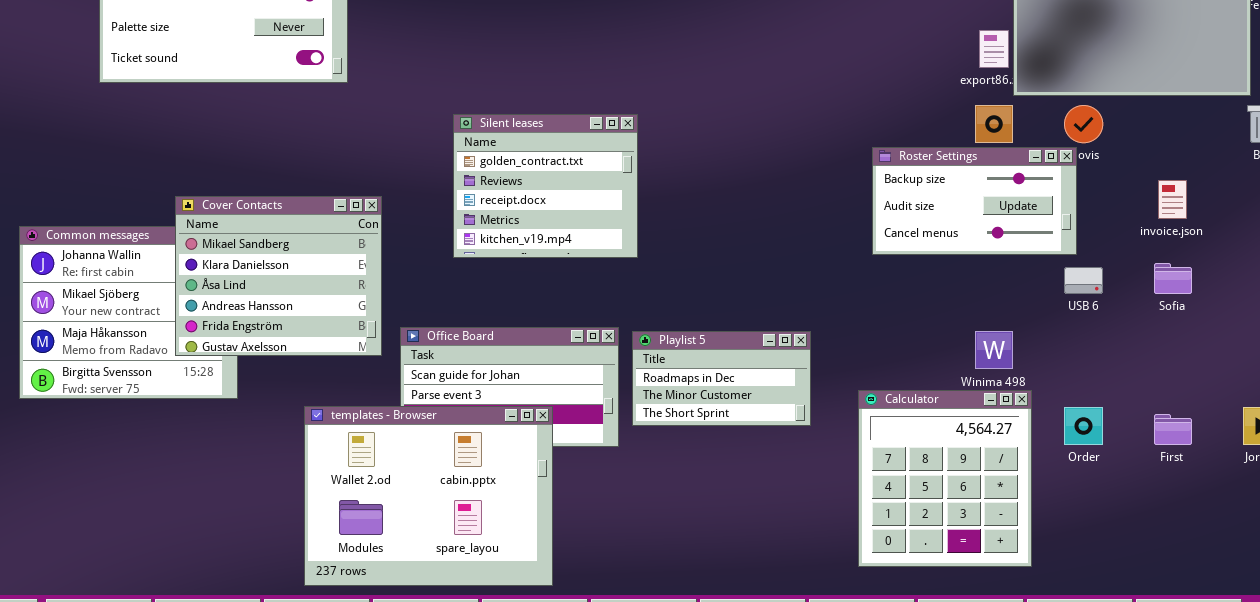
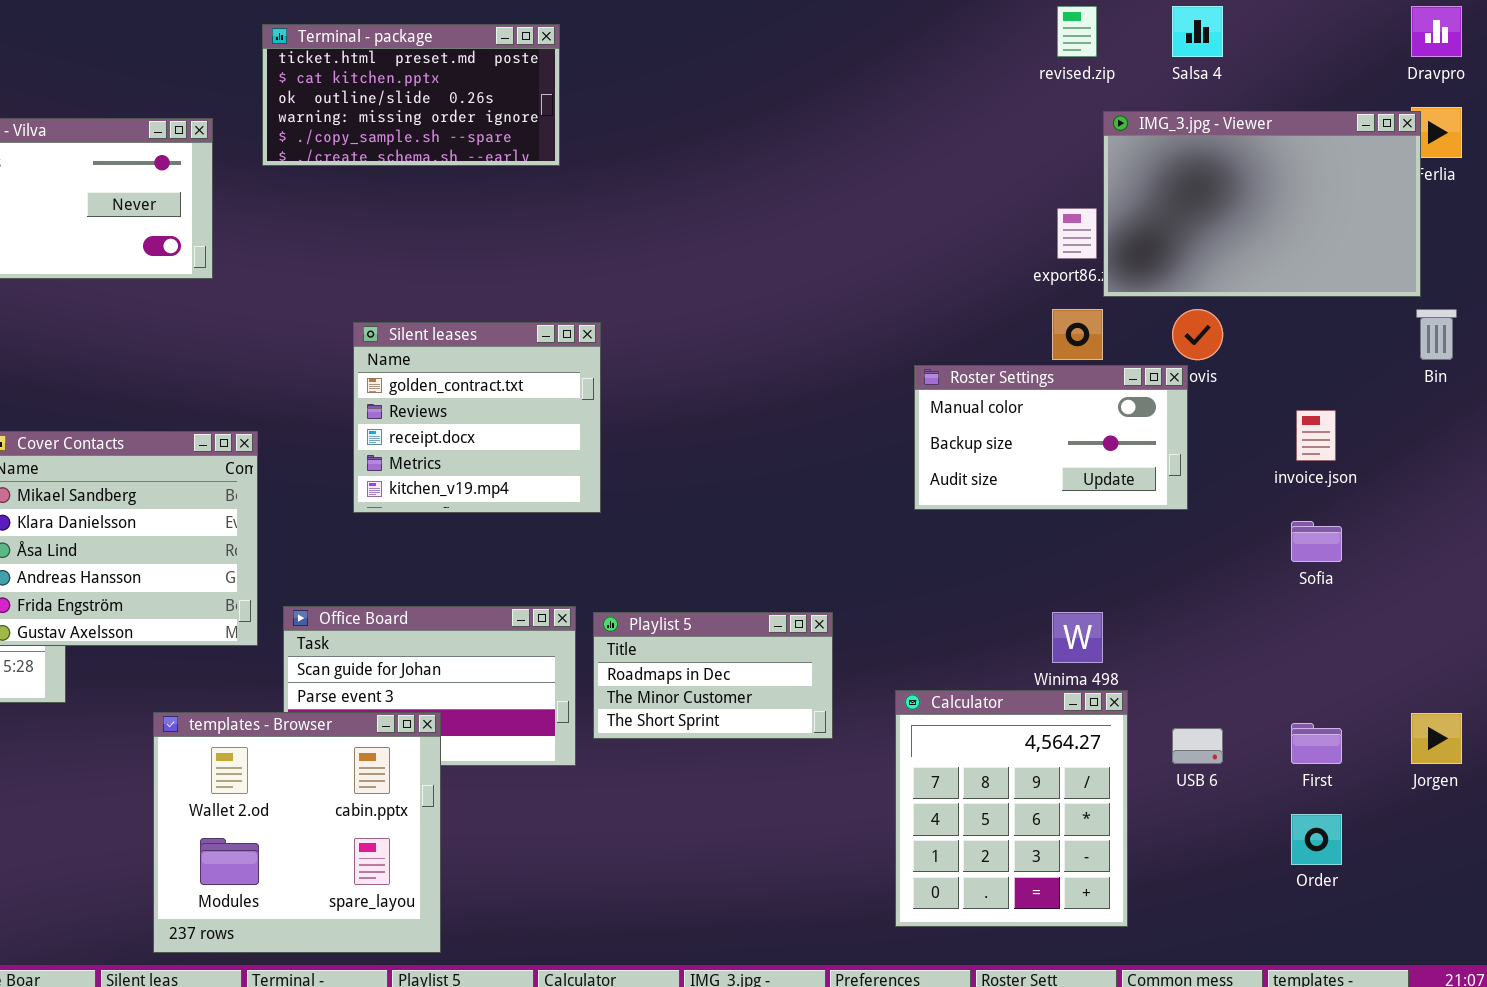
Roster Settings: [872,147,1077,255] -> [914,365,1188,510], scrolled up 1 row
USB 6: [1064,267,1103,294] -> [1172,728,1223,764], moved
templates - Browser: [304,406,553,586] -> [153,712,441,953], resized
Order: [1064,407,1103,445] -> [1291,814,1342,865], moved

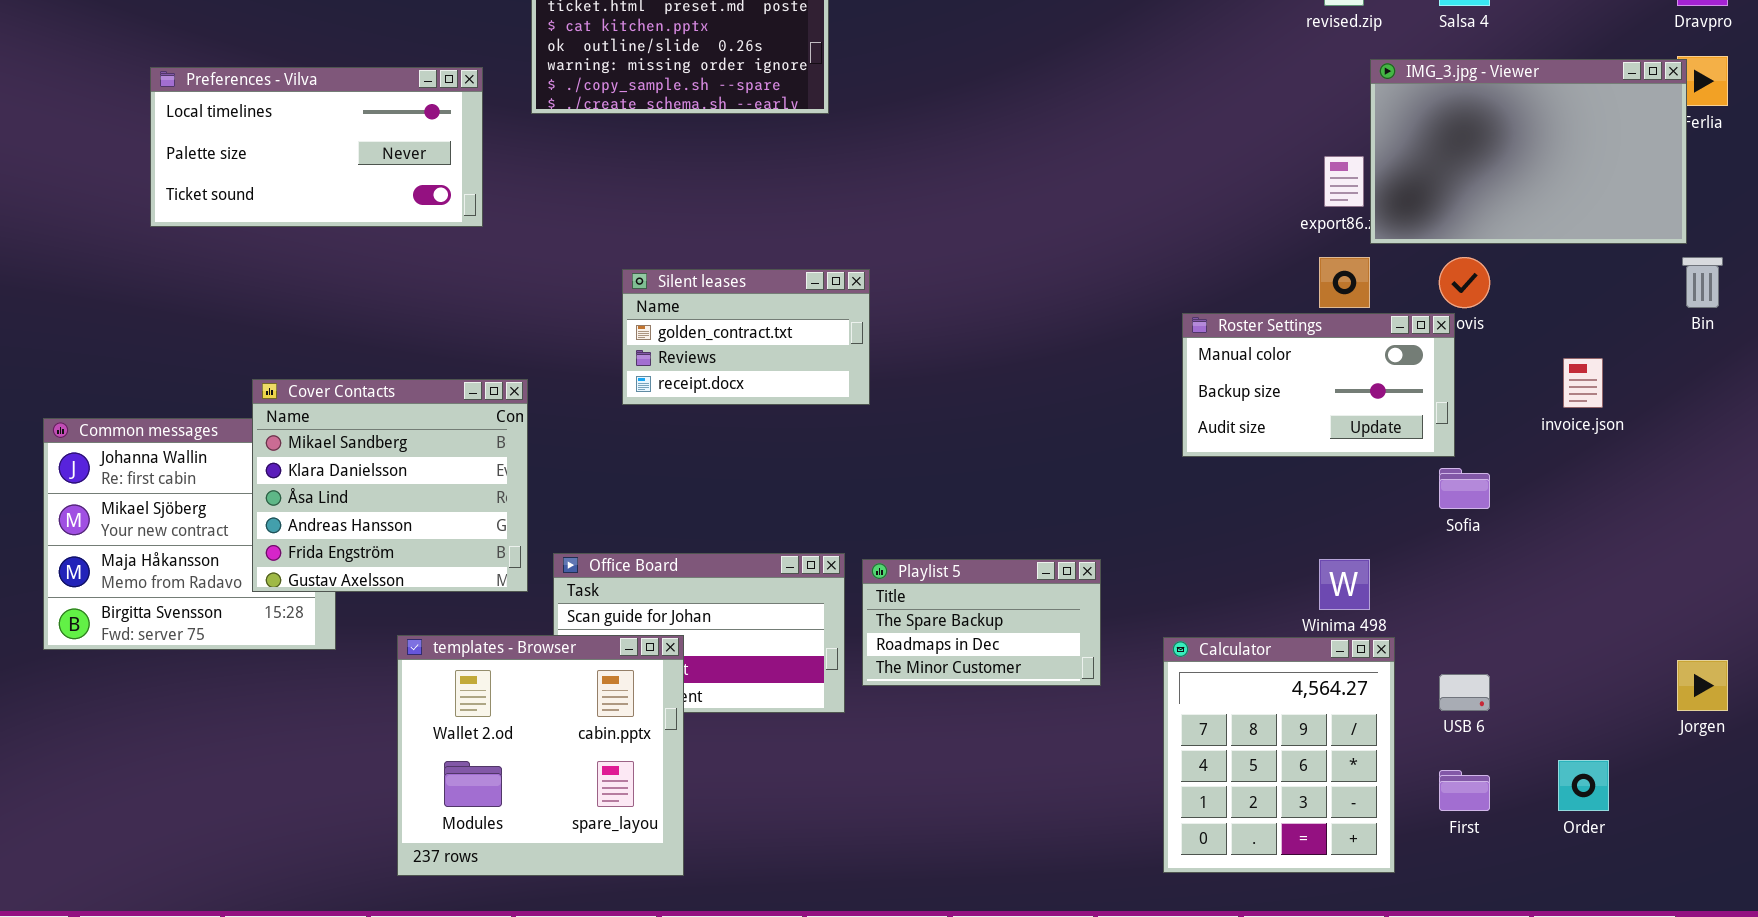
Silent leases: [353,322,601,513] -> [622,269,870,405], resized
Sofia: [1291,521,1342,562] -> [1439,468,1490,509], moved
Playlist 5: [593,612,833,739] -> [862,559,1101,686], scrolled up 1 row
templates - Browser: [153,712,441,953] -> [397,635,684,876], moved
First: [1291,723,1342,764] -> [1439,770,1490,811], moved

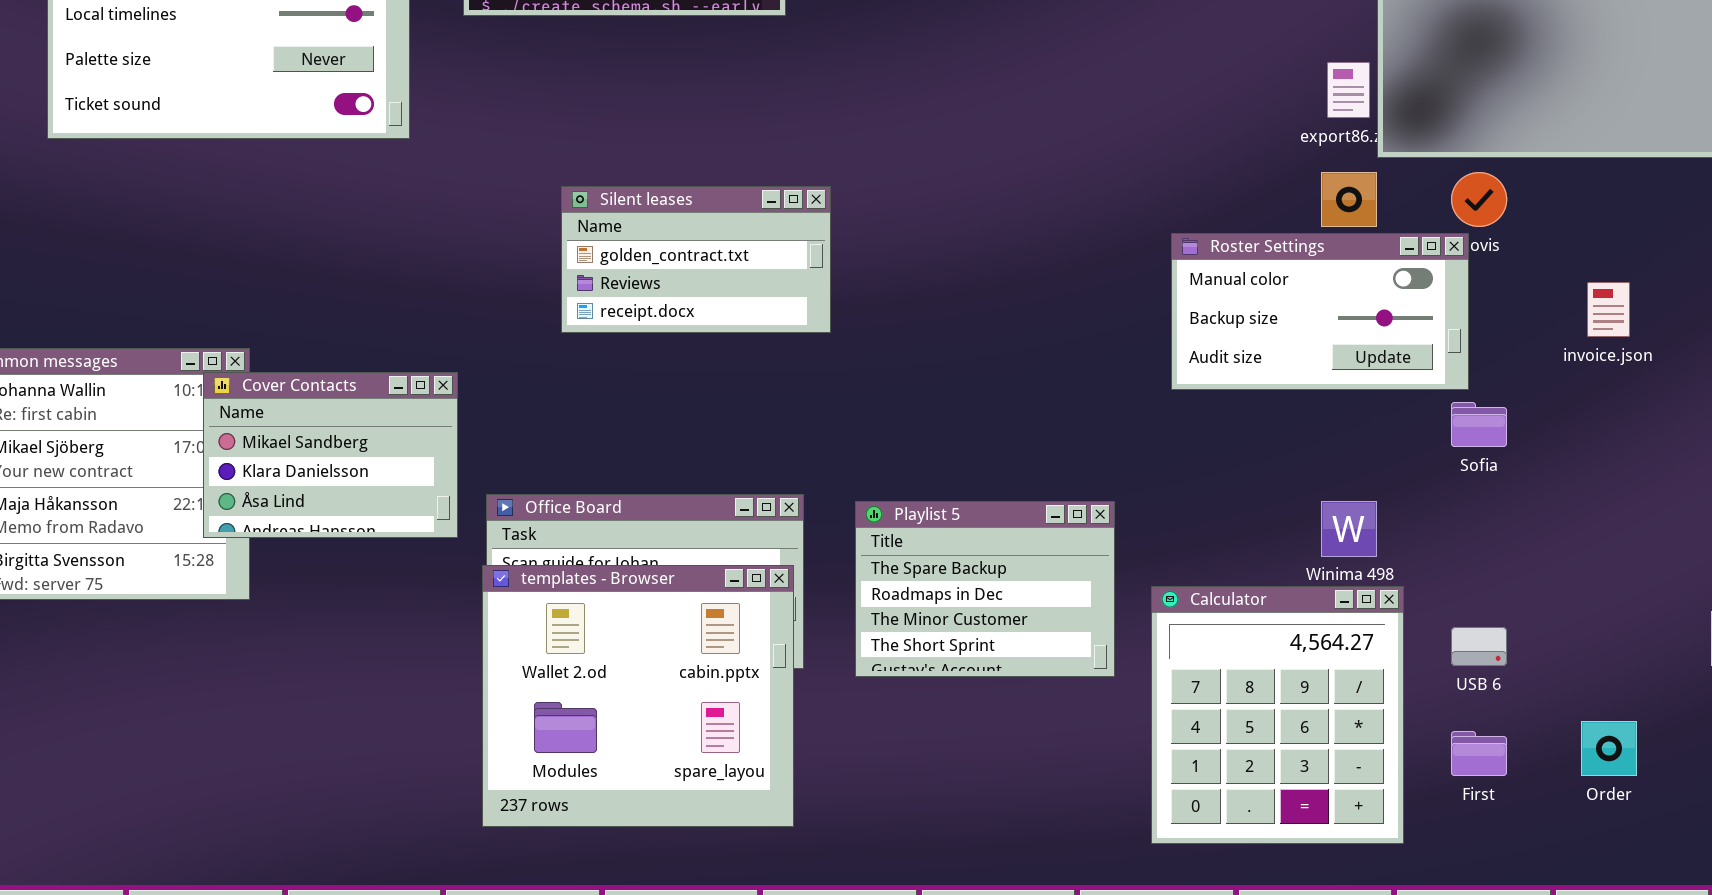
Cover Contacts: [252,379,528,592] -> [203,372,458,538], resized
Playlist 5: [862,559,1101,686] -> [855,501,1115,677], moved, resized
templates - Browser: [397,635,684,876] -> [482,565,794,827], moved

